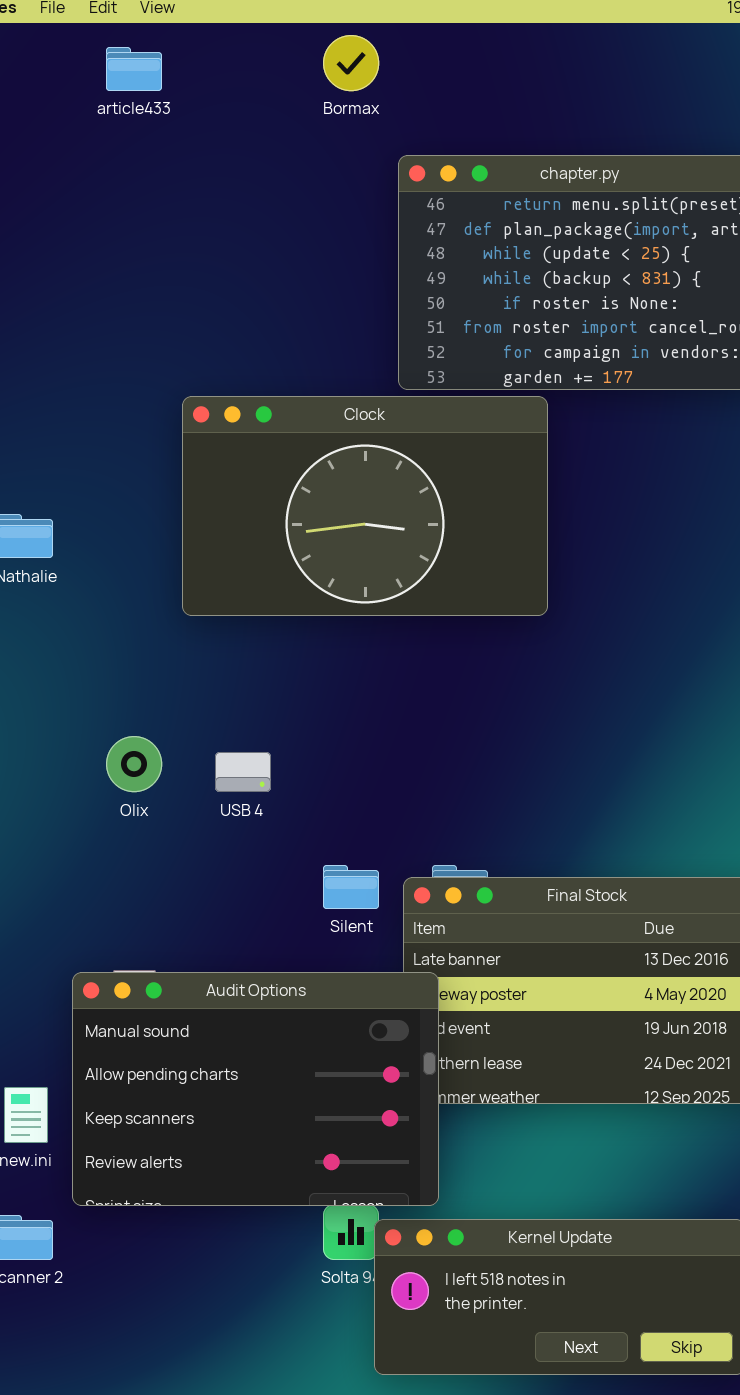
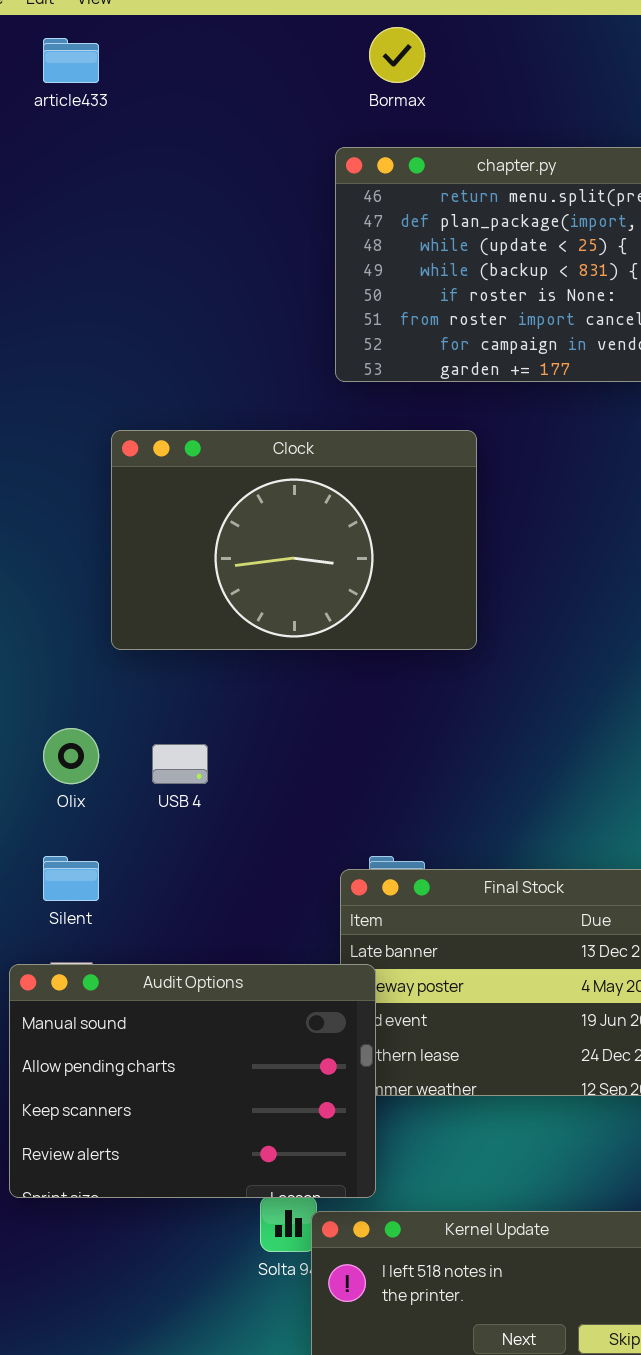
Bormax: [323,35,379,91] -> [369,27,425,83], moved
Clock: [182,396,548,616] -> [111,430,477,650], moved
Silent: [323,865,379,909] -> [43,856,99,901], moved

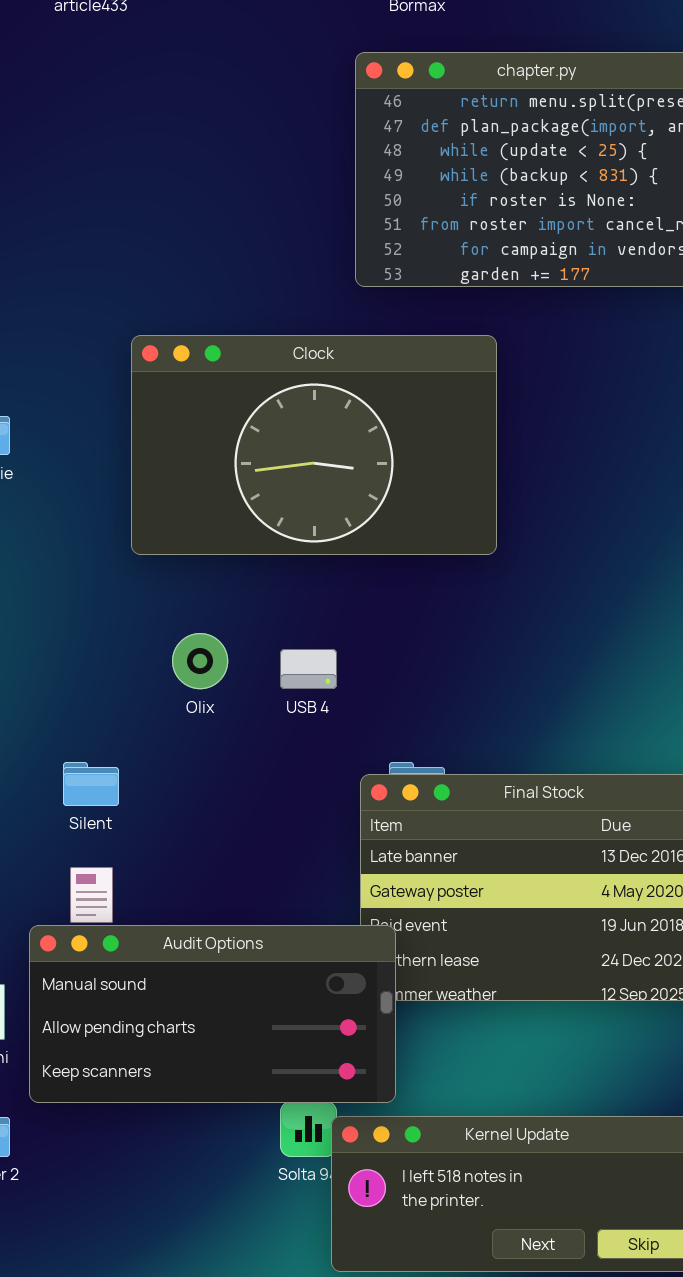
Olix: [43,728,99,784] -> [172,633,228,689], moved
USB 4: [152,744,208,784] -> [280,649,337,689], moved
Audit Options: [9,964,376,1198] -> [29,925,396,1103], resized

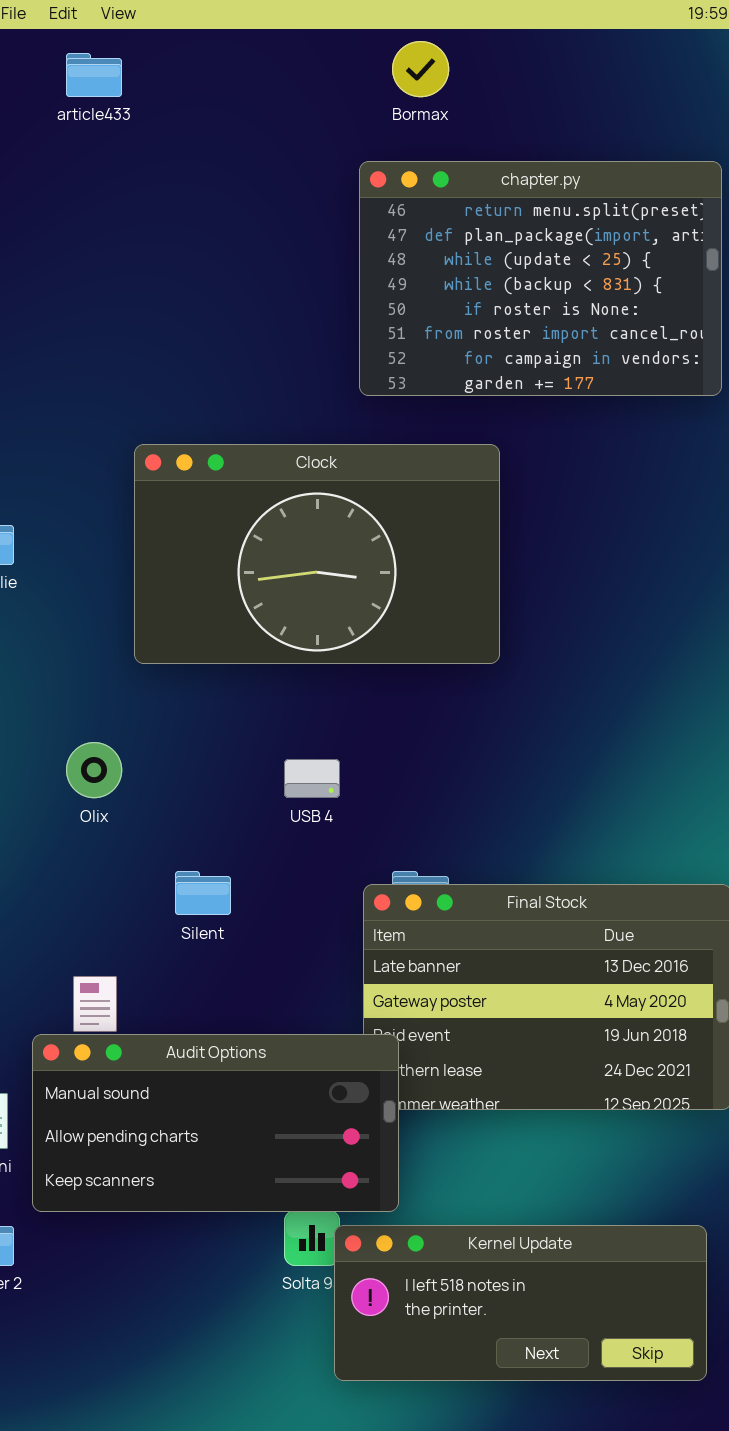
Olix: [172,633,228,689] -> [66,742,122,798], moved
Silent: [63,762,119,806] -> [175,871,231,915], moved

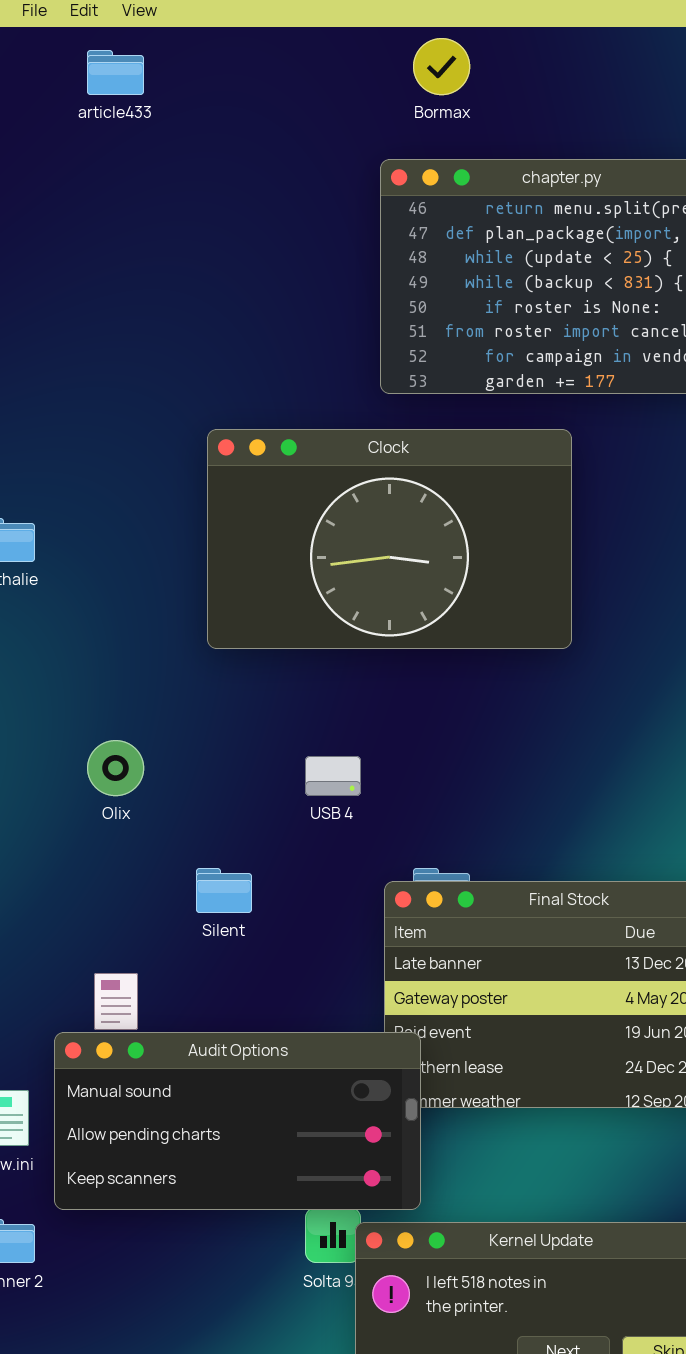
Clock: [134,444,500,664] -> [207,429,572,649], moved

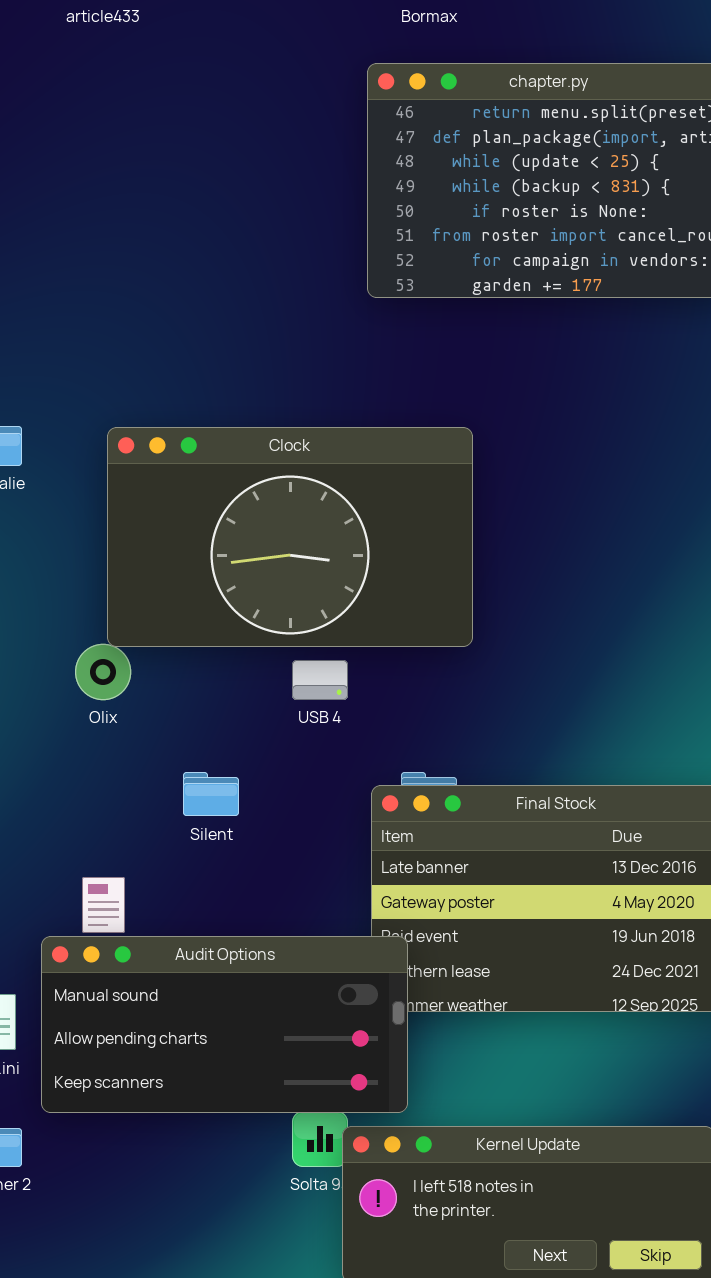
Clock: [207,429,572,649] -> [107,427,473,647], moved

